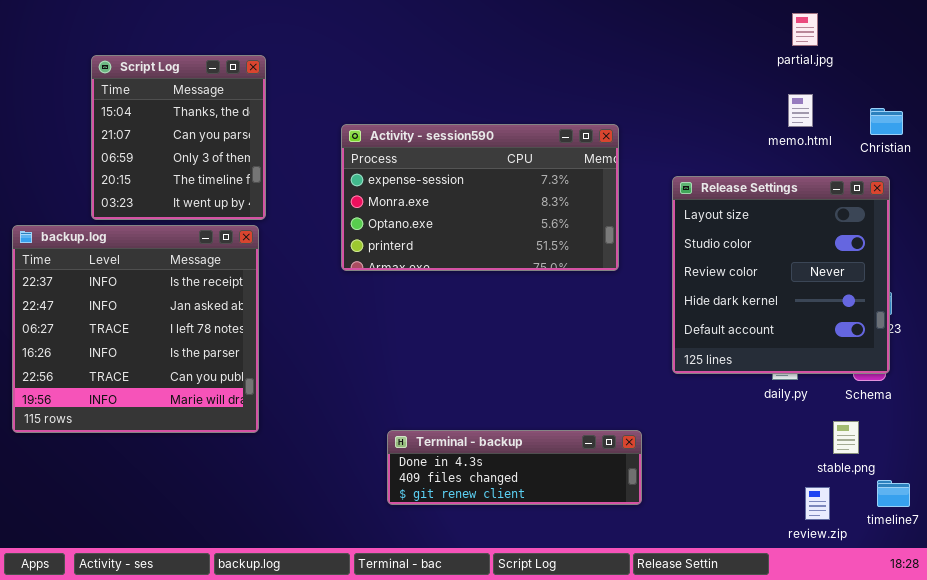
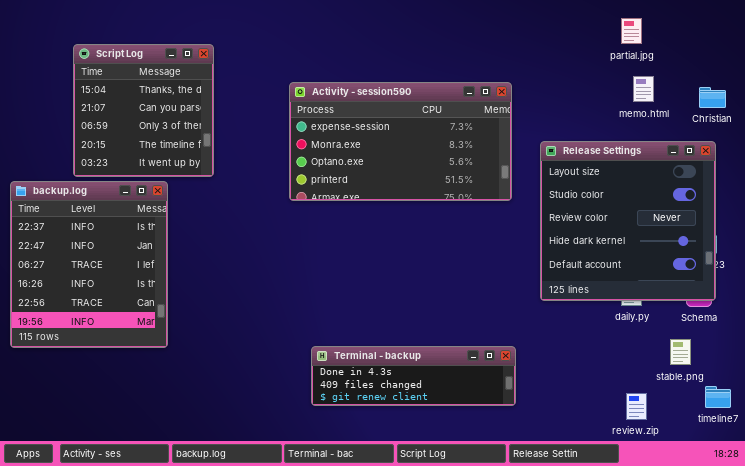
partial.jpg: [792,13,818,46] -> [621,18,642,44], moved
Activity - session590: [341,124,619,271] -> [289,82,512,201], moved
backup.log: [12,225,259,433] -> [10,181,168,348], resized
review.zip: [805,487,830,520] -> [626,393,647,420], moved

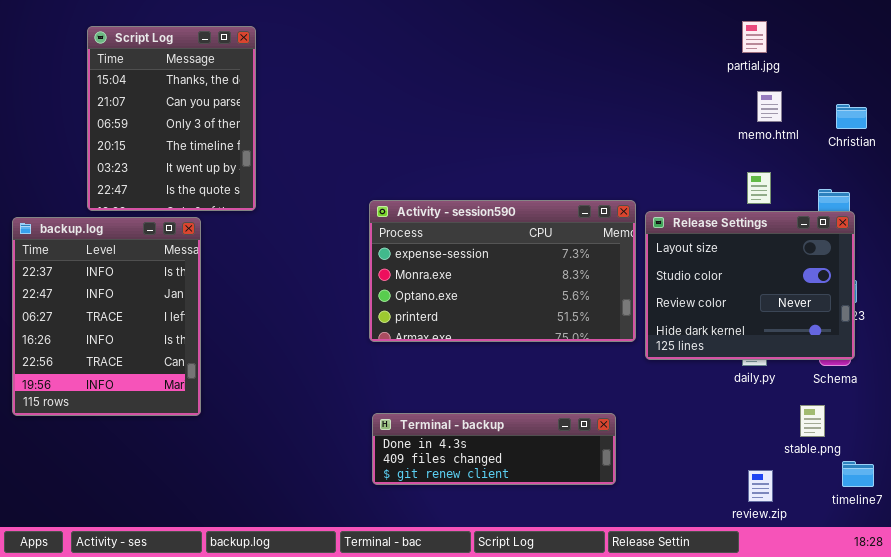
Script Log: [73,44,214,177] -> [87,26,256,211], resized
Activity - session590: [289,82,512,201] -> [369,200,636,342], moved
Release Settings: [540,141,716,301] -> [645,211,855,360], resized

